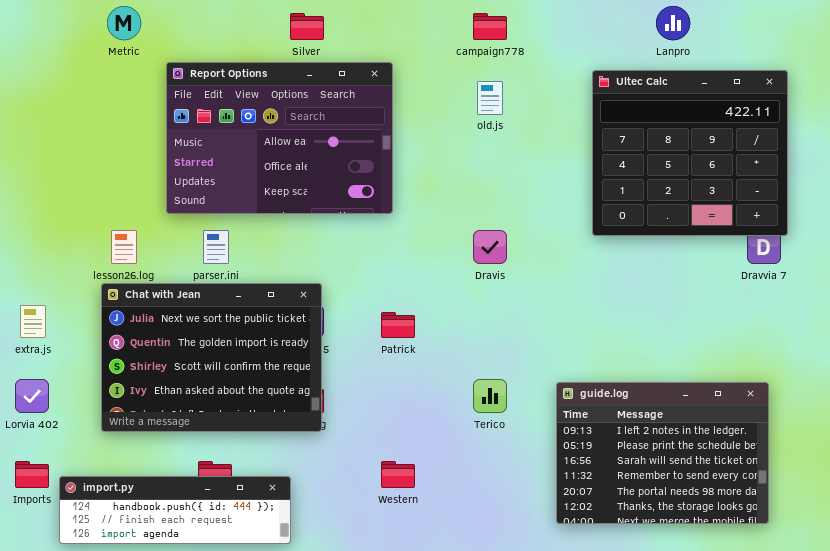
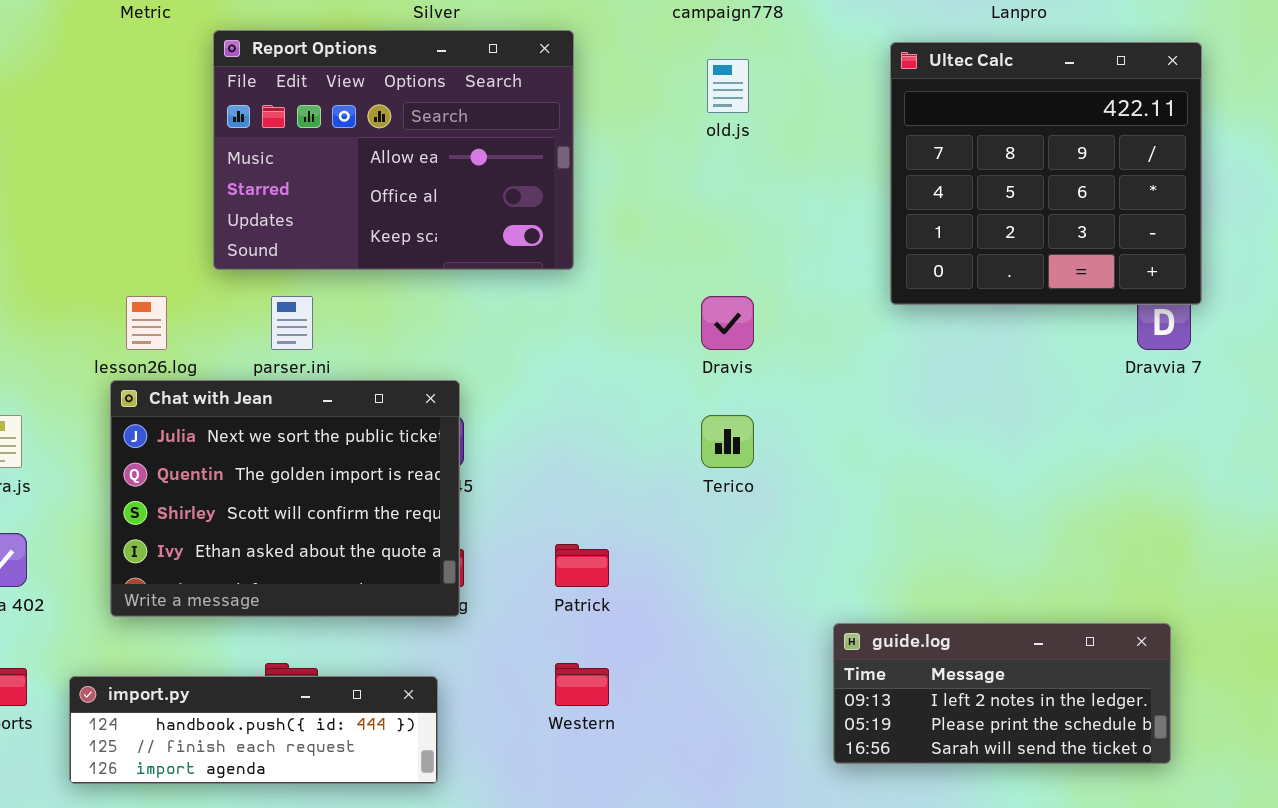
Patrick: [381,312,415,338] -> [555,544,609,587], moved
Terico: [473,379,507,413] -> [701,415,754,468], moved
guide.log: [556,382,769,524] -> [833,623,1171,764], resized
import.py: [59,476,291,544] -> [69,676,438,784], moved

